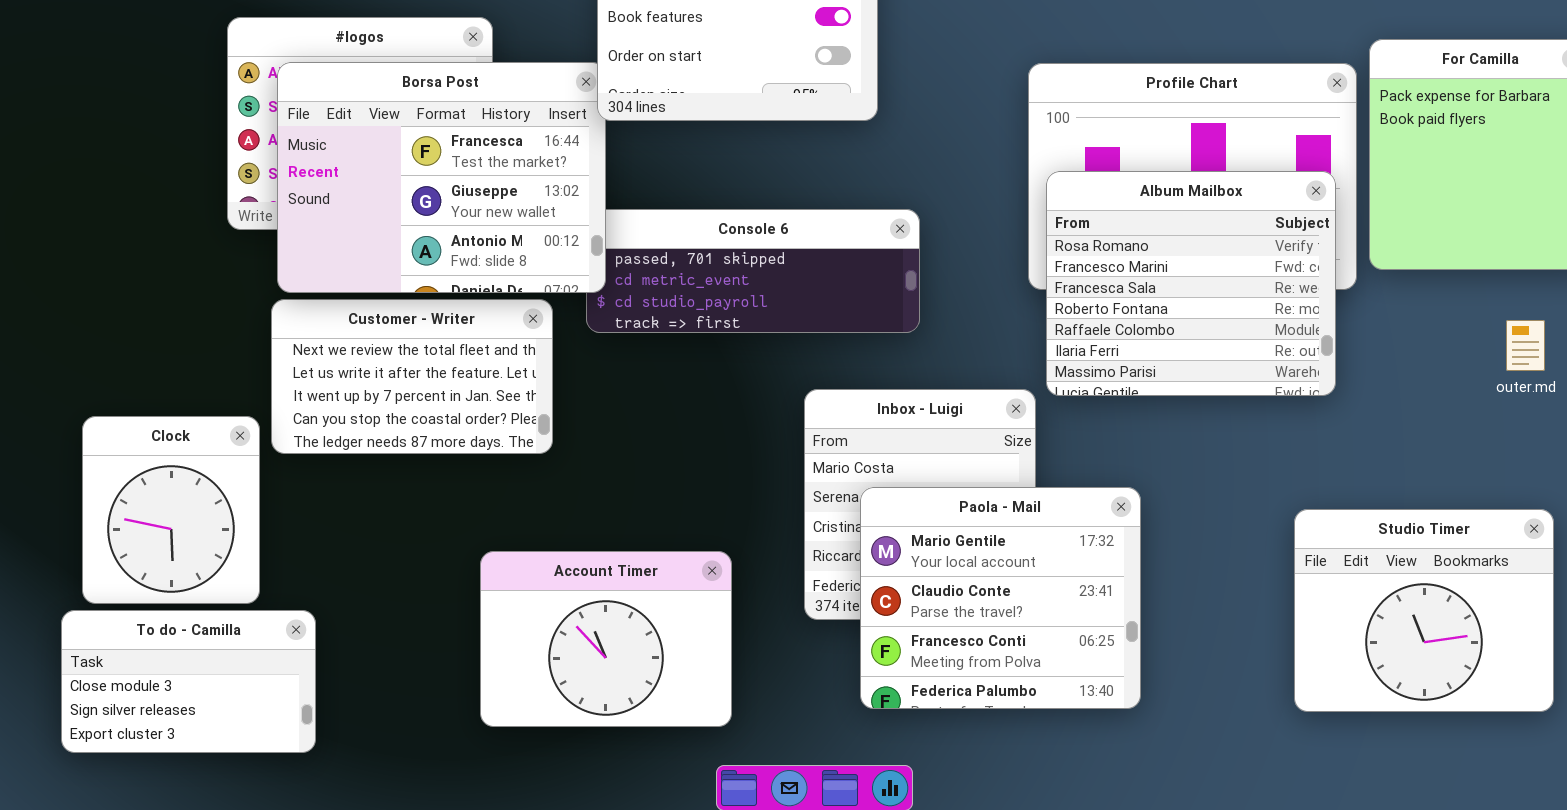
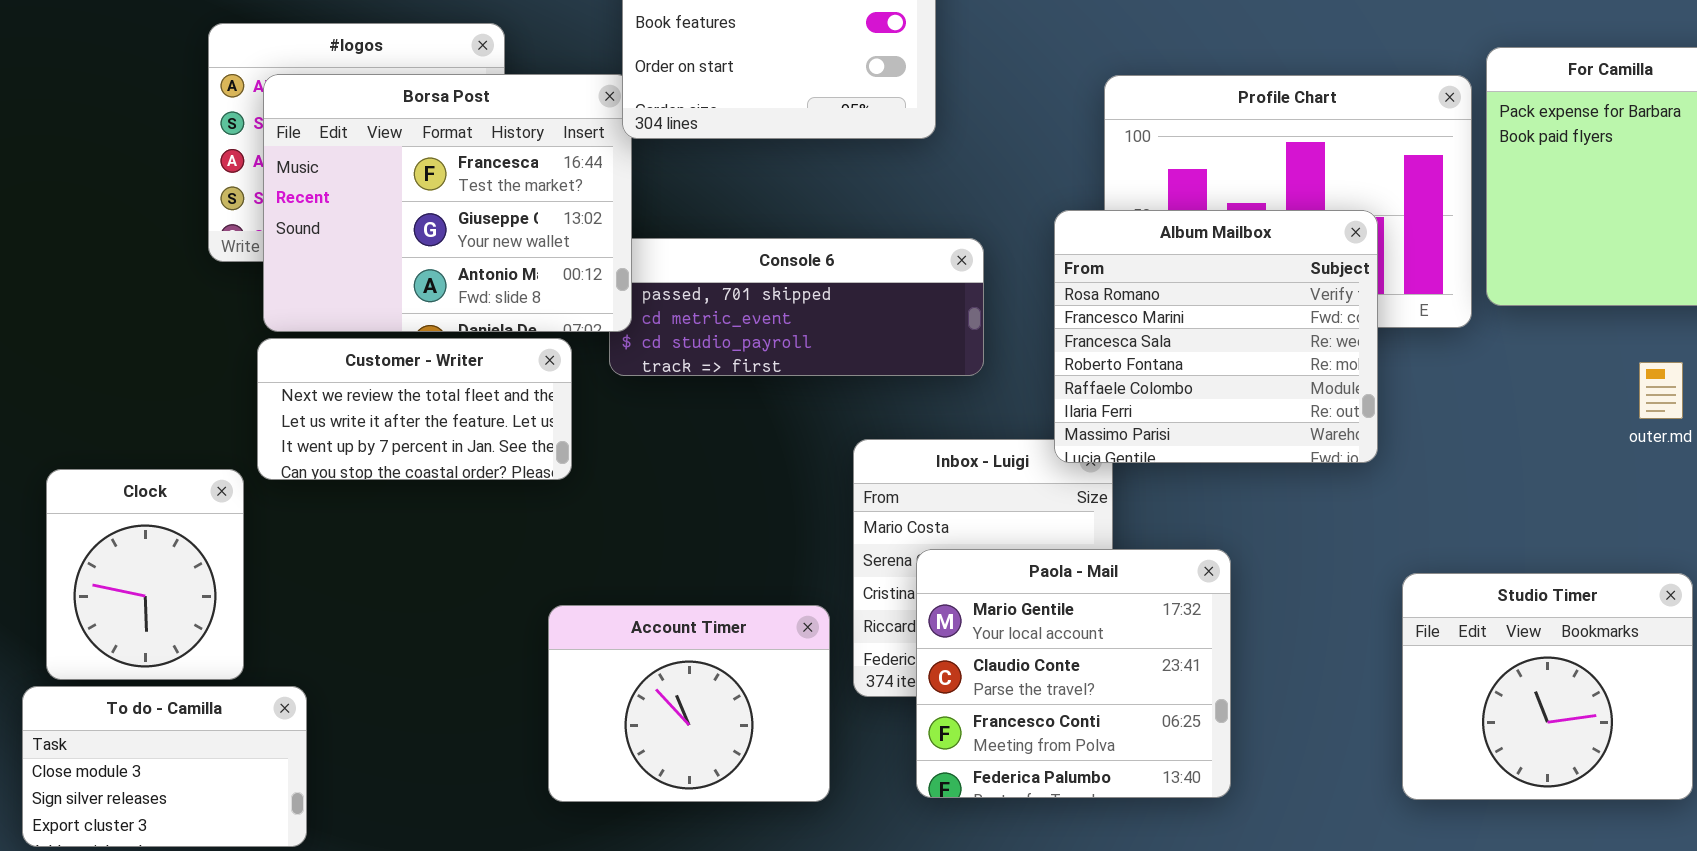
Album Mailbox: [1046,171,1336,396] -> [1054,210,1378,463], moved
Customer - Writer: [271,299,553,454] -> [257,338,572,480], resized
Account Timer: [480,551,732,727] -> [548,605,830,802], moved

